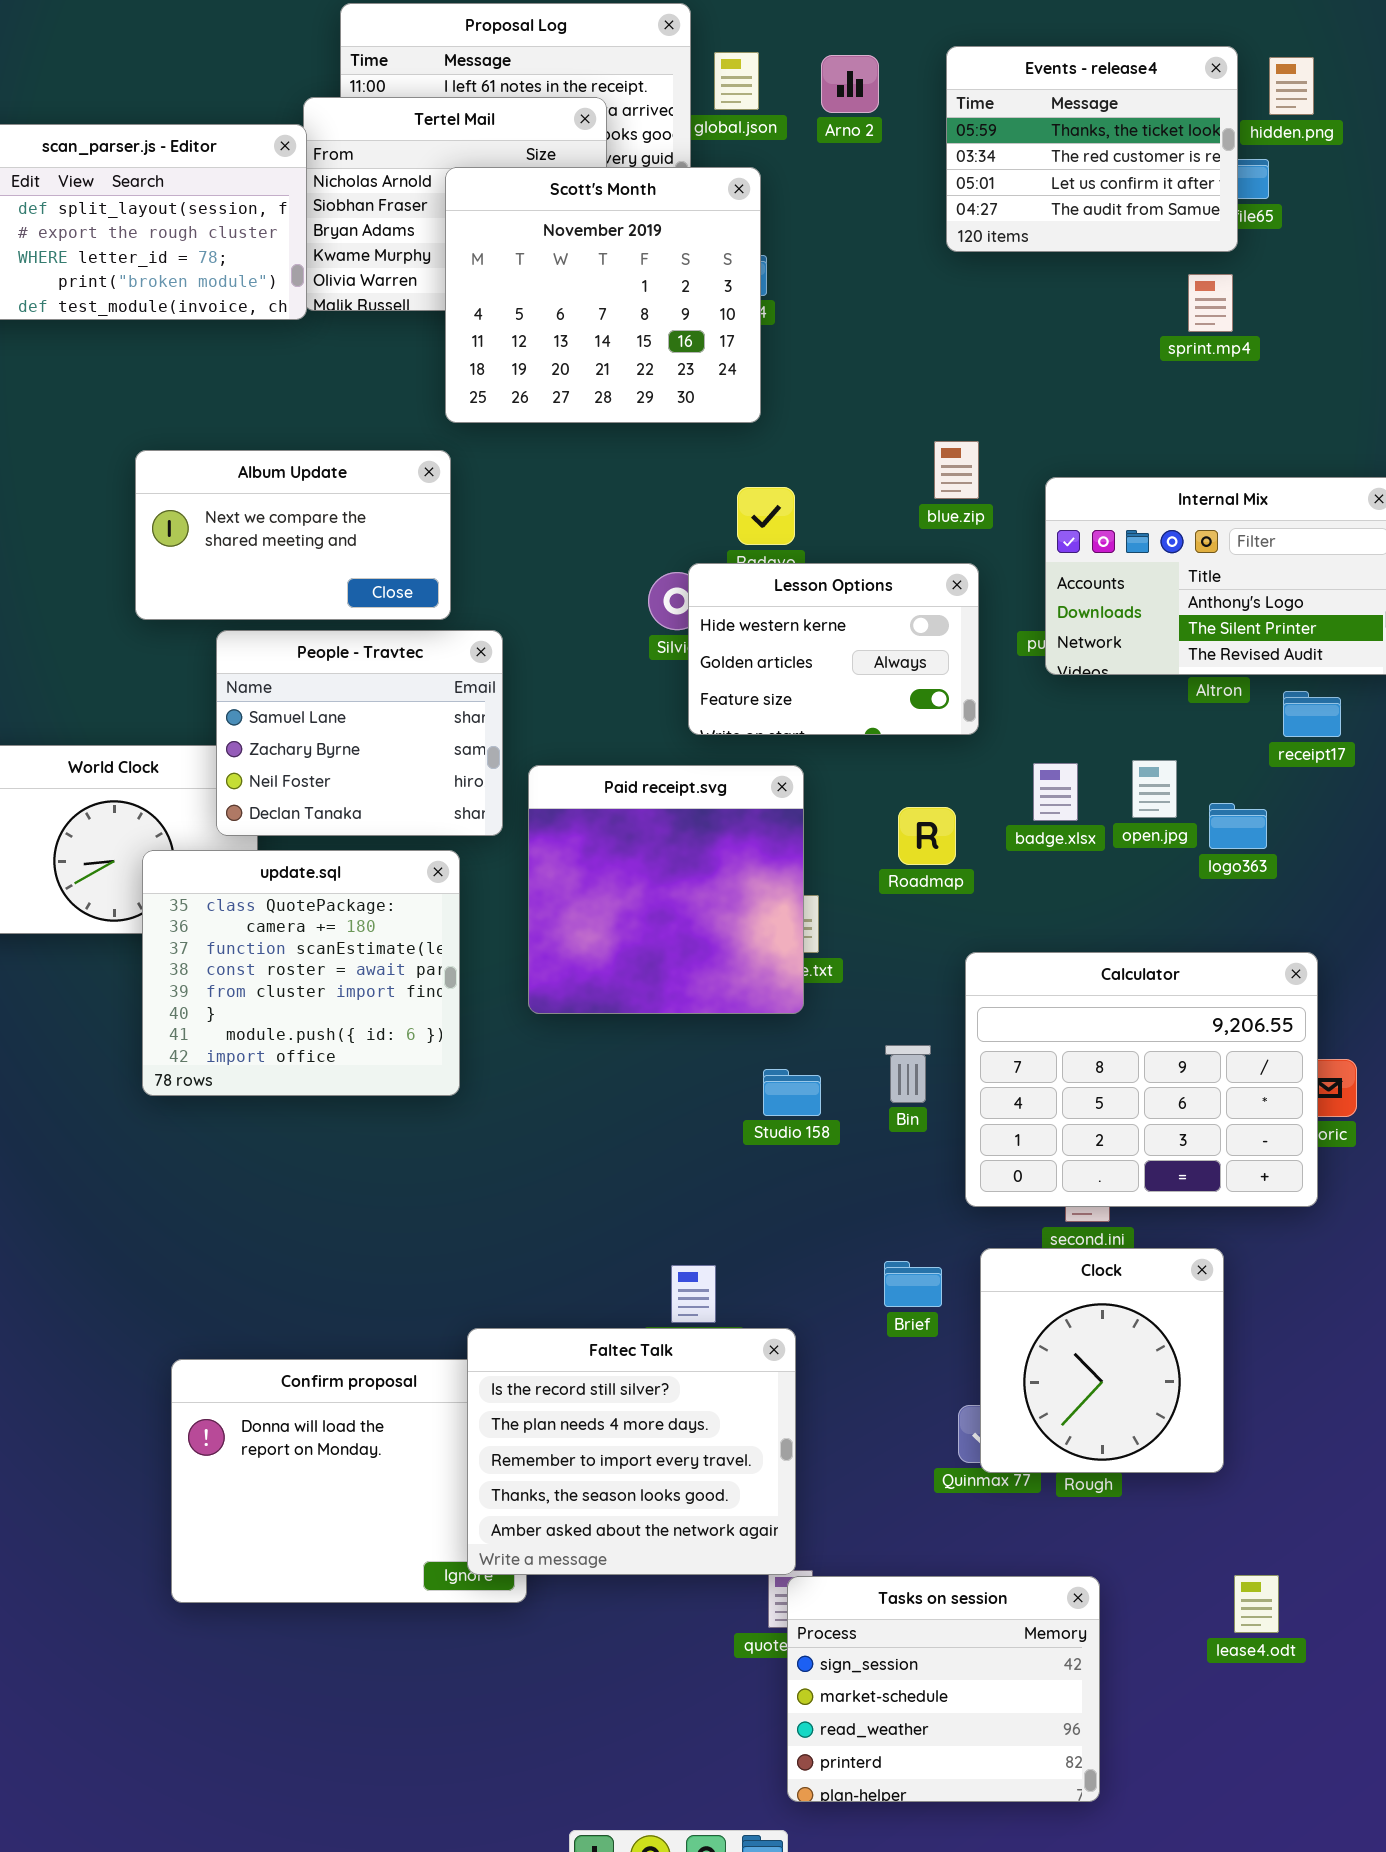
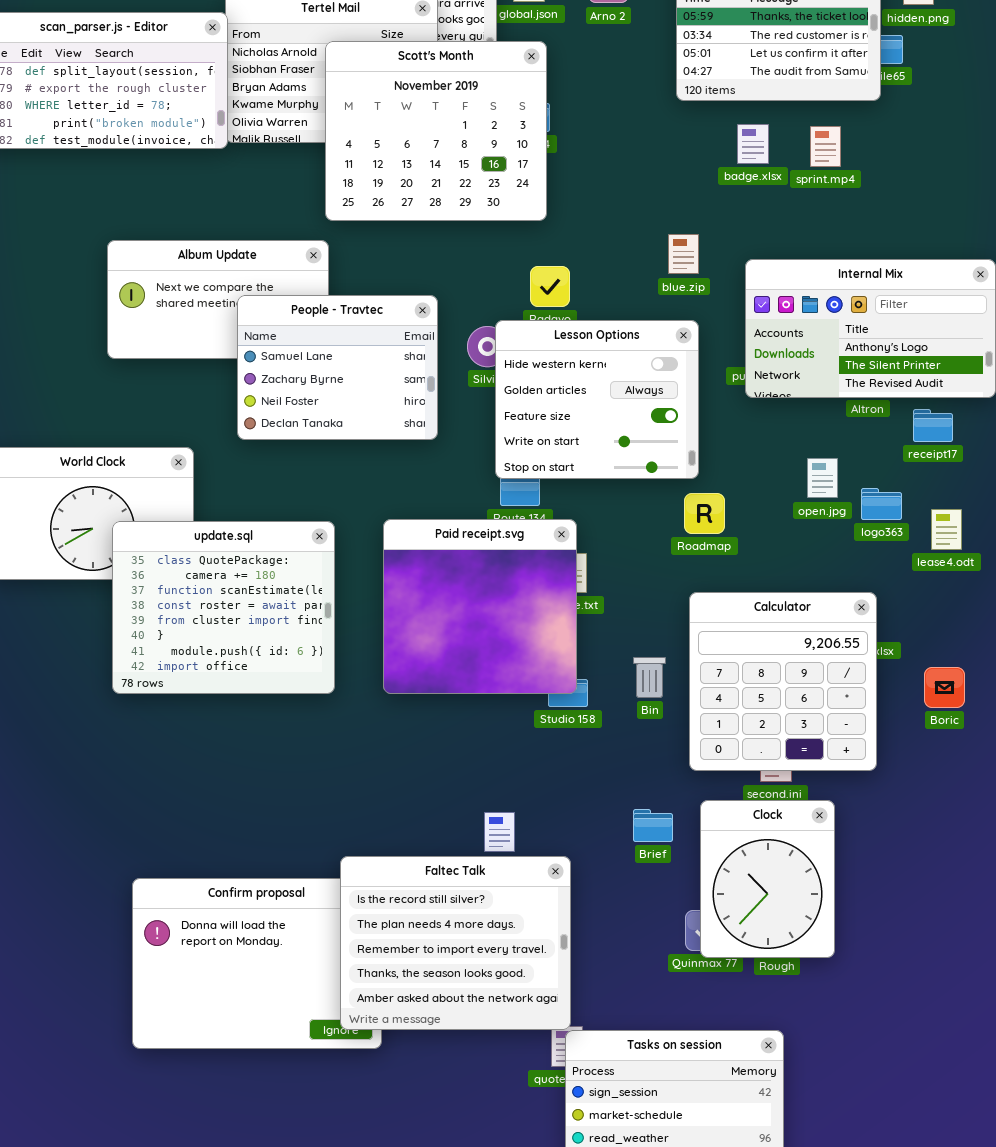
sprint.mp4: [1188,274,1233,332] -> [810,126,841,167], moved
Lesson Options: [688,563,979,735] -> [495,320,699,479], resized
People - Travtec: [216,630,503,836] -> [237,295,438,440], moved
badge.xlsx: [1033,763,1078,821] -> [737,124,769,164], moved
Paid receipt.svg: [528,765,804,1014] -> [383,519,577,694], moved
Roadmap: [898,807,956,865] -> [684,493,725,534], moved
Calculator: [965,952,1318,1207] -> [689,592,877,771], resized
Clock: [980,1248,1224,1473] -> [700,800,835,958], resized
lease4.odt: [1234,1575,1279,1633] -> [931,509,962,550], moved

